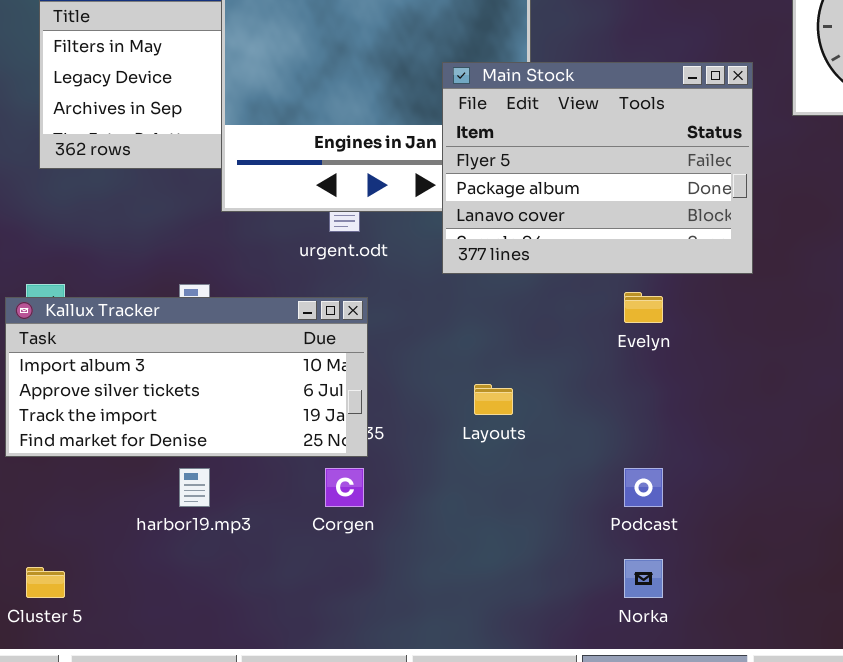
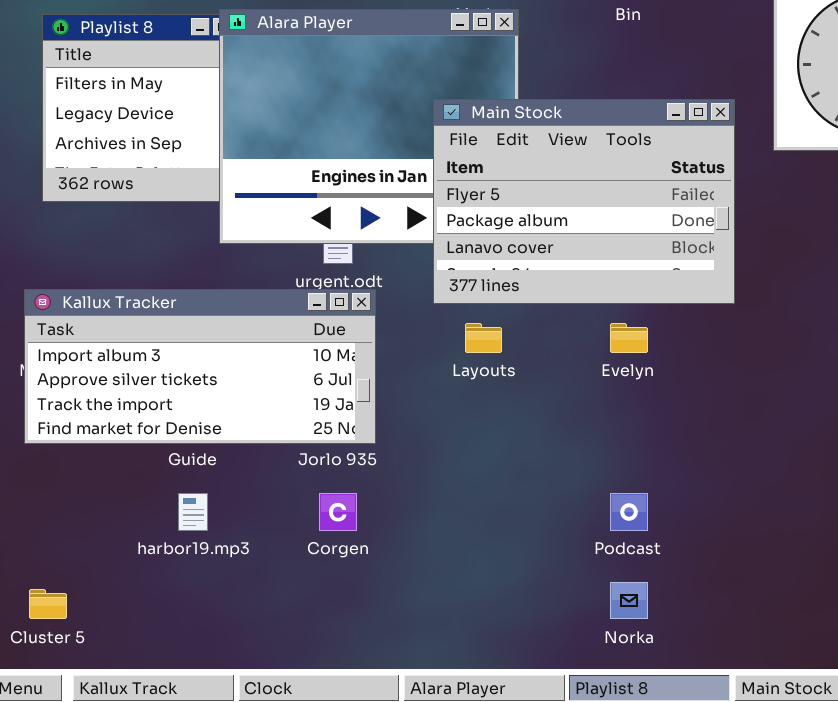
Kallux Tracker: [5,297,368,457] -> [24,289,376,444], moved
Layouts: [474,384,513,415] -> [465,323,502,353], moved

